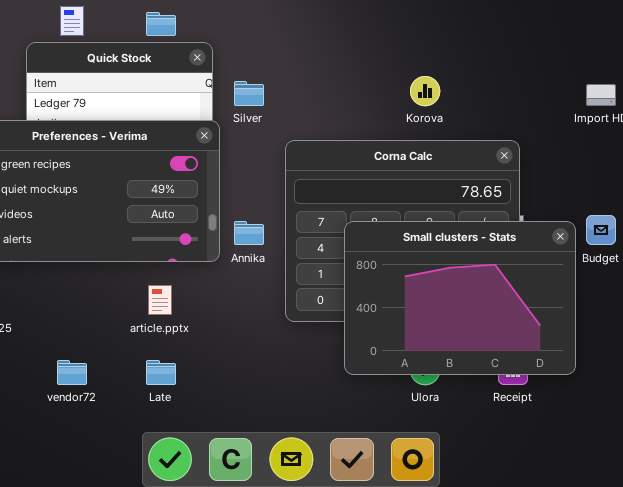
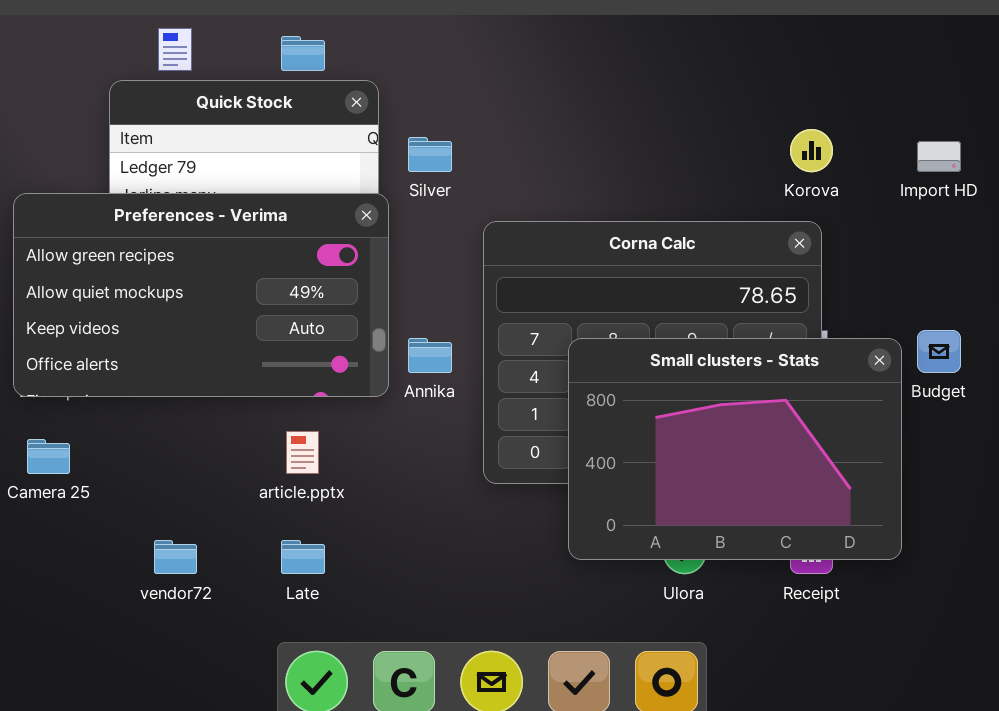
Korova: [410,76,440,106] -> [790,129,833,172], moved

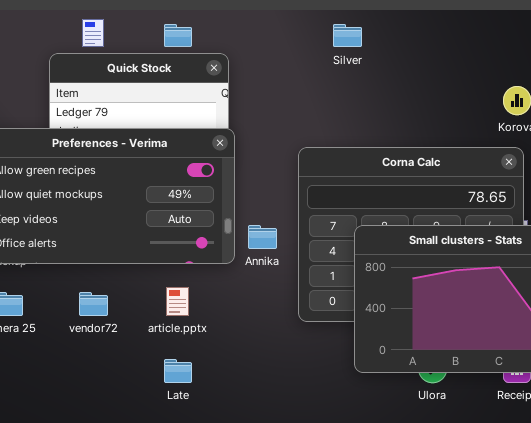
Silver: [408,137,452,172] -> [333,24,362,47], moved
vendor72: [154,540,197,574] -> [79,292,108,316], moved

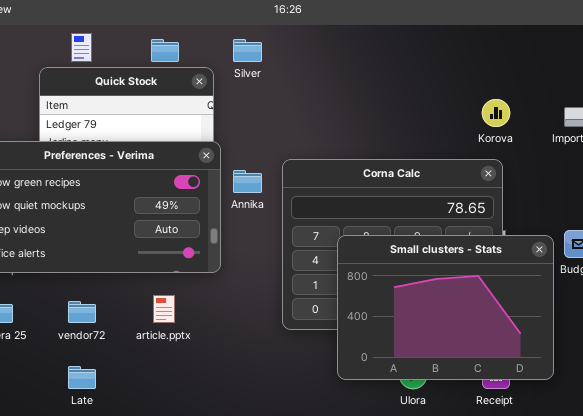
Silver: [333,24,362,47] -> [233,39,262,62], moved
Annika: [248,225,277,249] -> [233,170,262,193], moved
Late: [164,359,192,383] -> [68,366,96,389], moved

